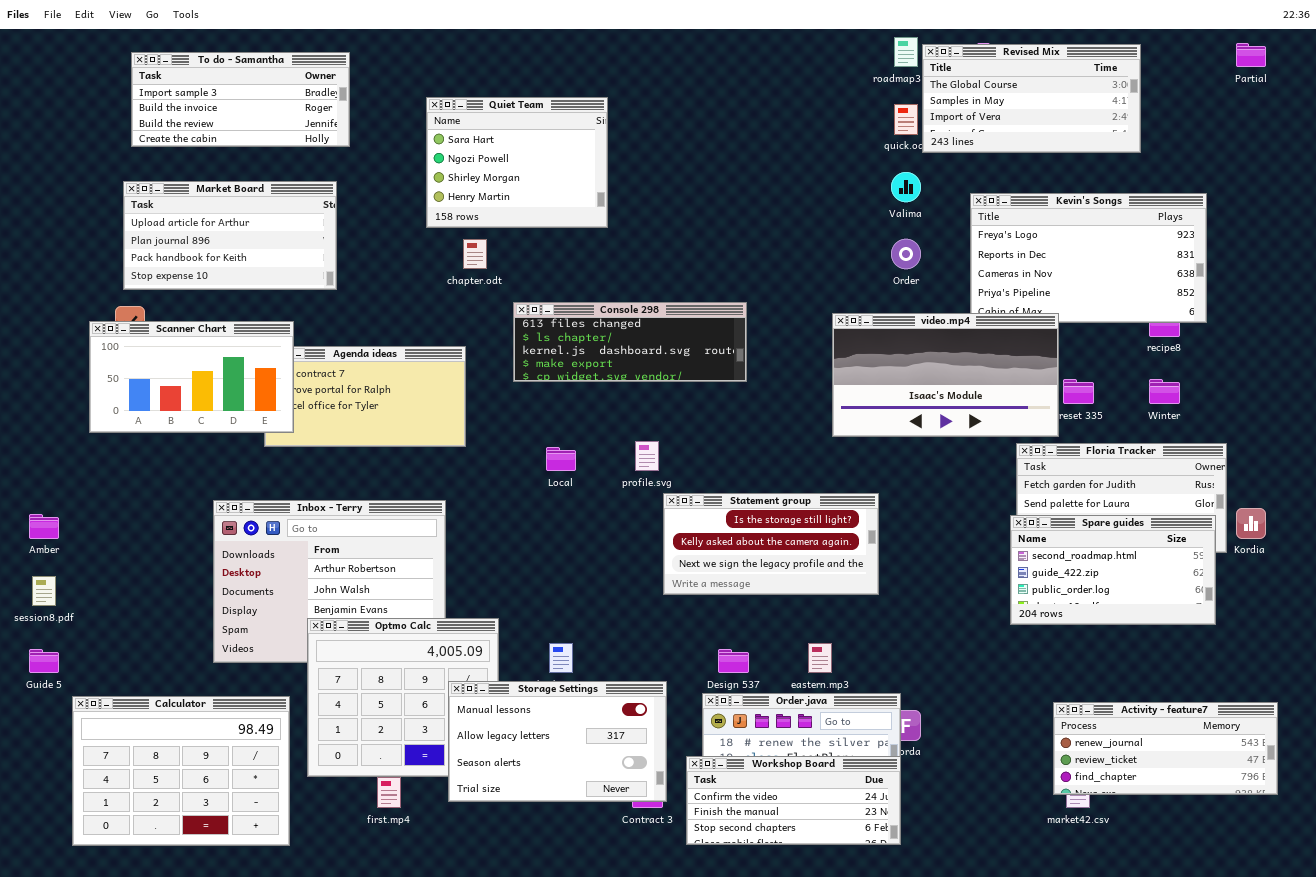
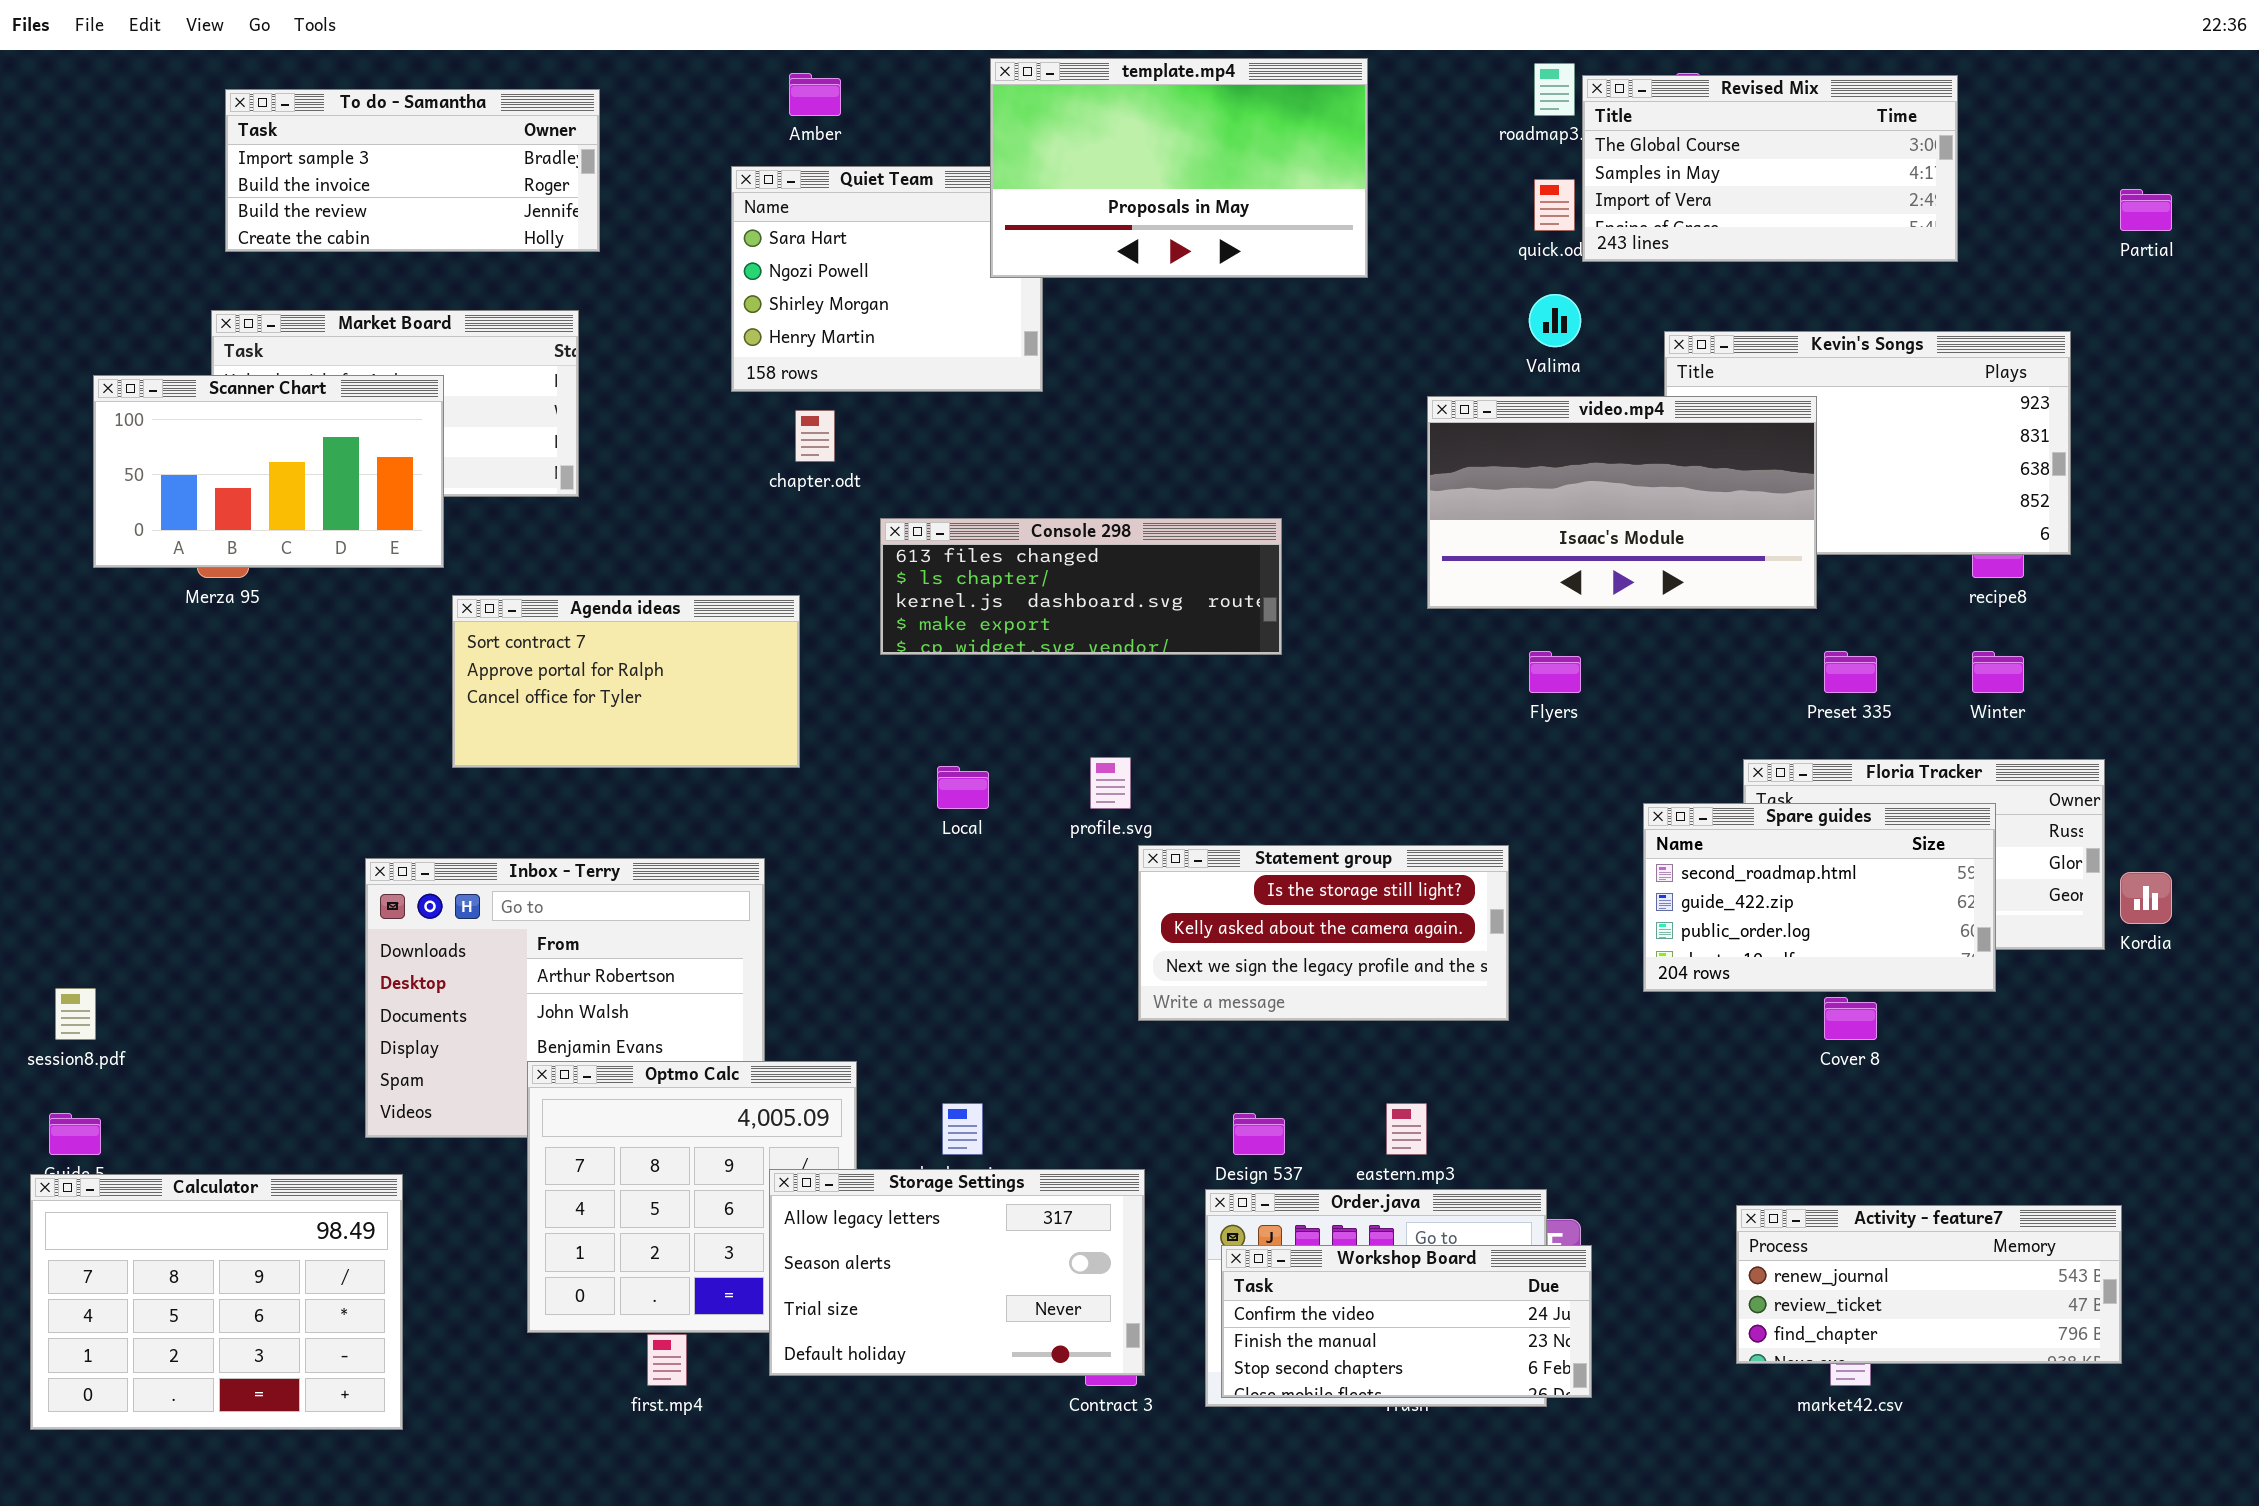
template.mp4: none -> [990,58,1368,278], opened
Partial: [1236,43,1266,67] -> [2120,189,2172,231], moved
video.mp4: [832,313,1059,437] -> [1427,396,1817,609], moved
Scanner Chart: [89,321,294,433] -> [93,375,444,568], moved
Amber: [29,514,59,539] -> [789,73,841,116], moved
Spare guides: [1010,515,1216,625] -> [1643,803,1996,992], moved
Storage Settings: [448,681,667,802] -> [769,1169,1145,1376], scrolled down 1 row
Calculator: [72,696,290,846] -> [30,1174,403,1430], moved
Activity - feature7: [1053,702,1278,795] -> [1736,1205,2122,1364], moved
Workshop Board: [686,756,901,845] -> [1221,1245,1592,1398], moved

